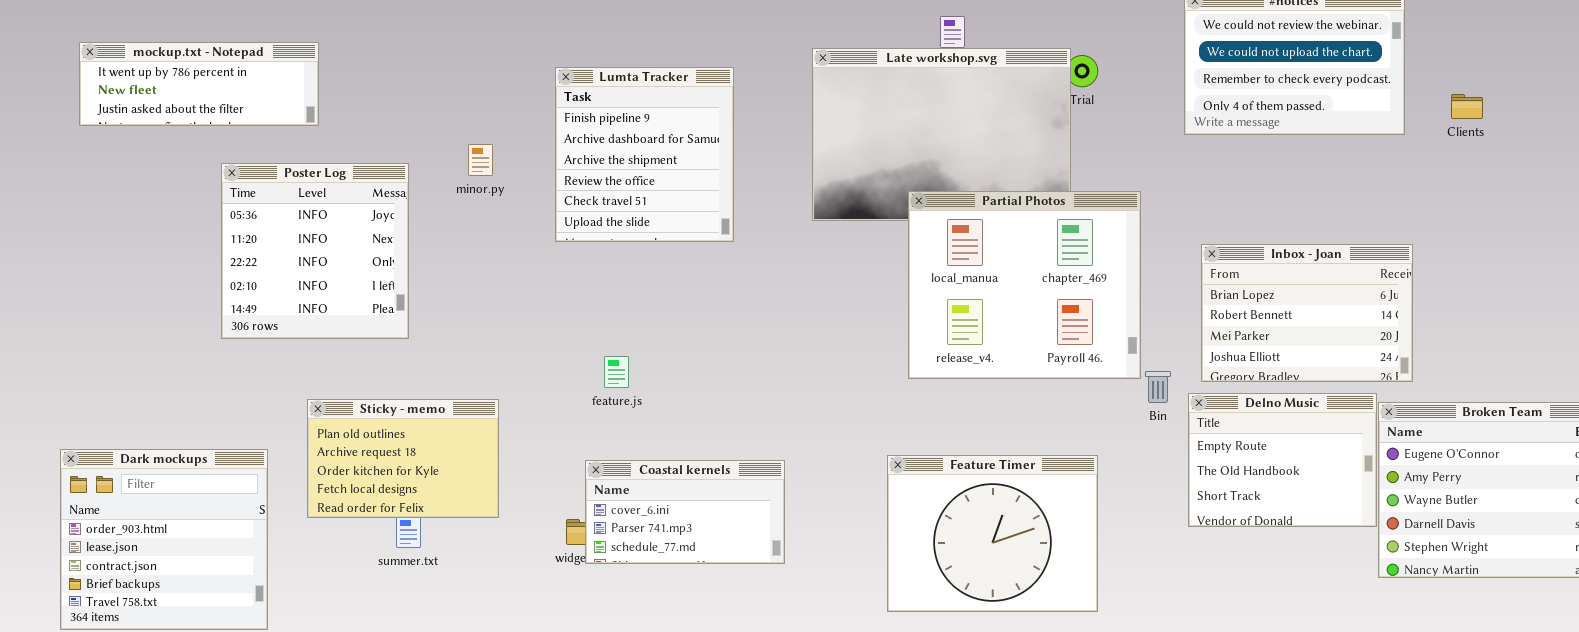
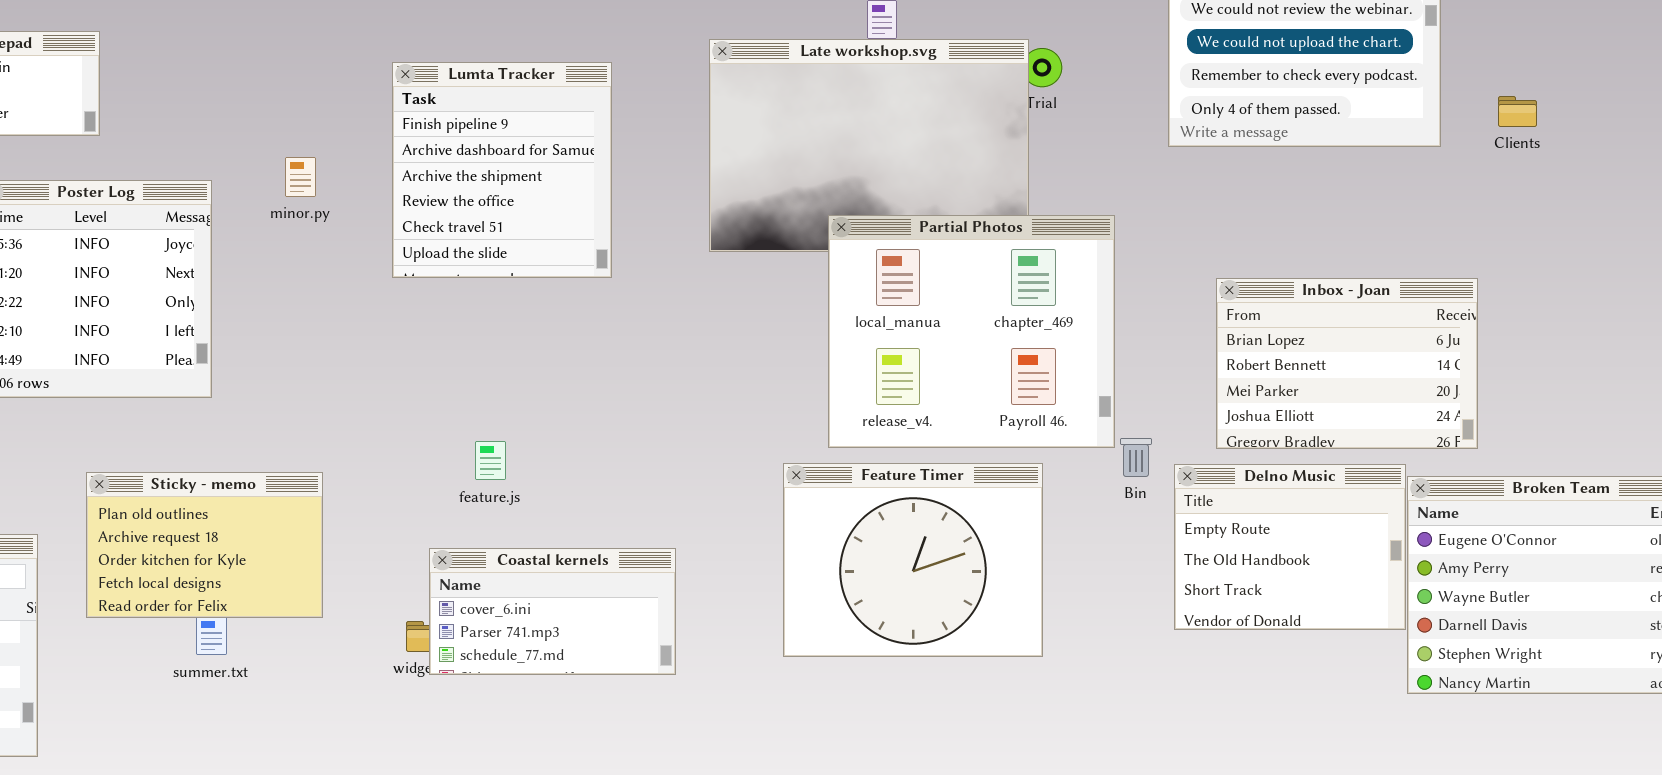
Inbox - Joan: [1201,244,1413,382] -> [1216,278,1478,449], moved
feature.js: [604,356,629,388] -> [475,441,506,480], moved
Feature Timer: [887,455,1098,612] -> [783,463,1043,657], moved

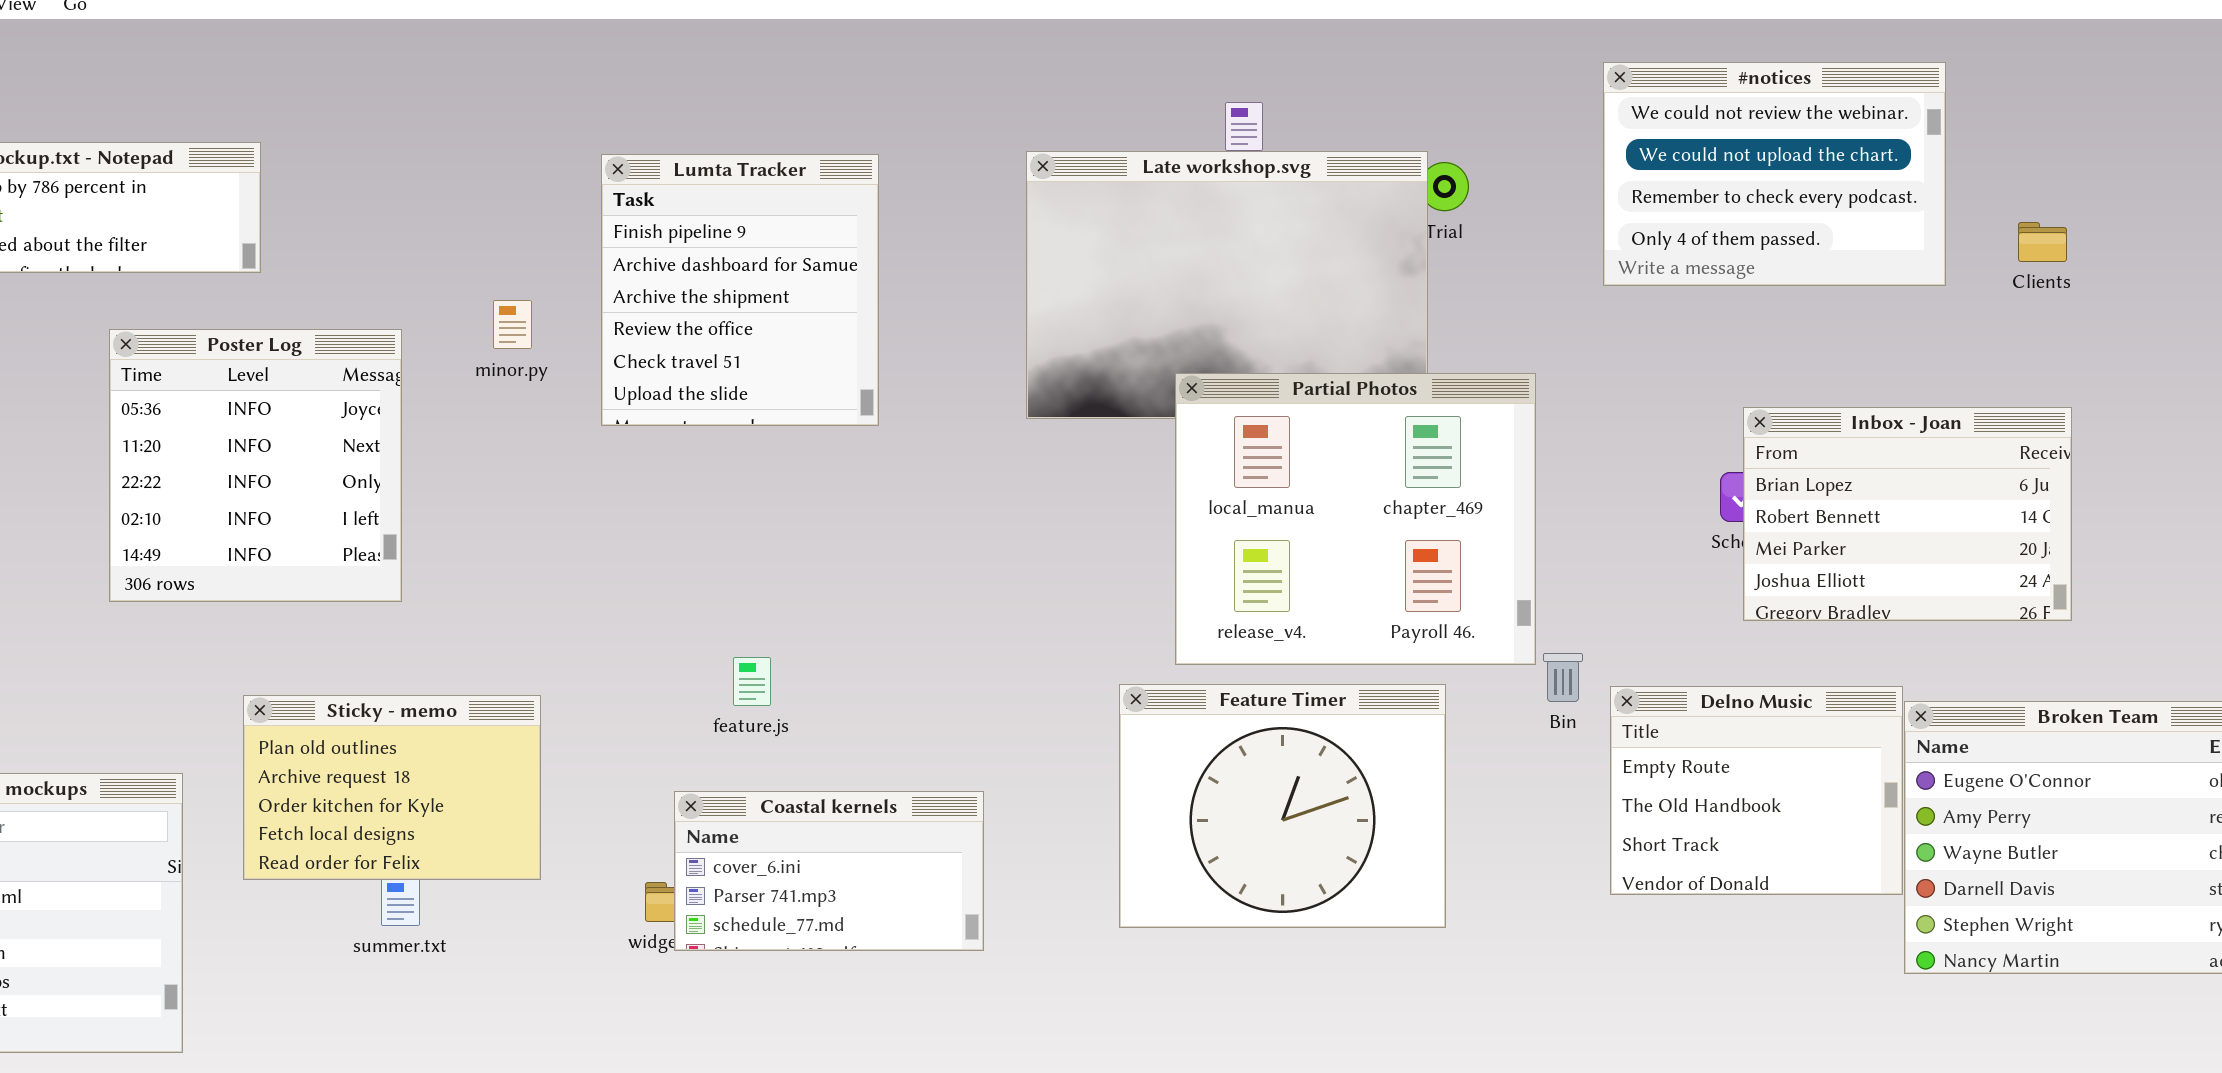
Lumta Tracker: [392,62,612,278] -> [601,154,879,426], moved
Inbox - Joan: [1216,278,1478,449] -> [1743,407,2072,621], moved

